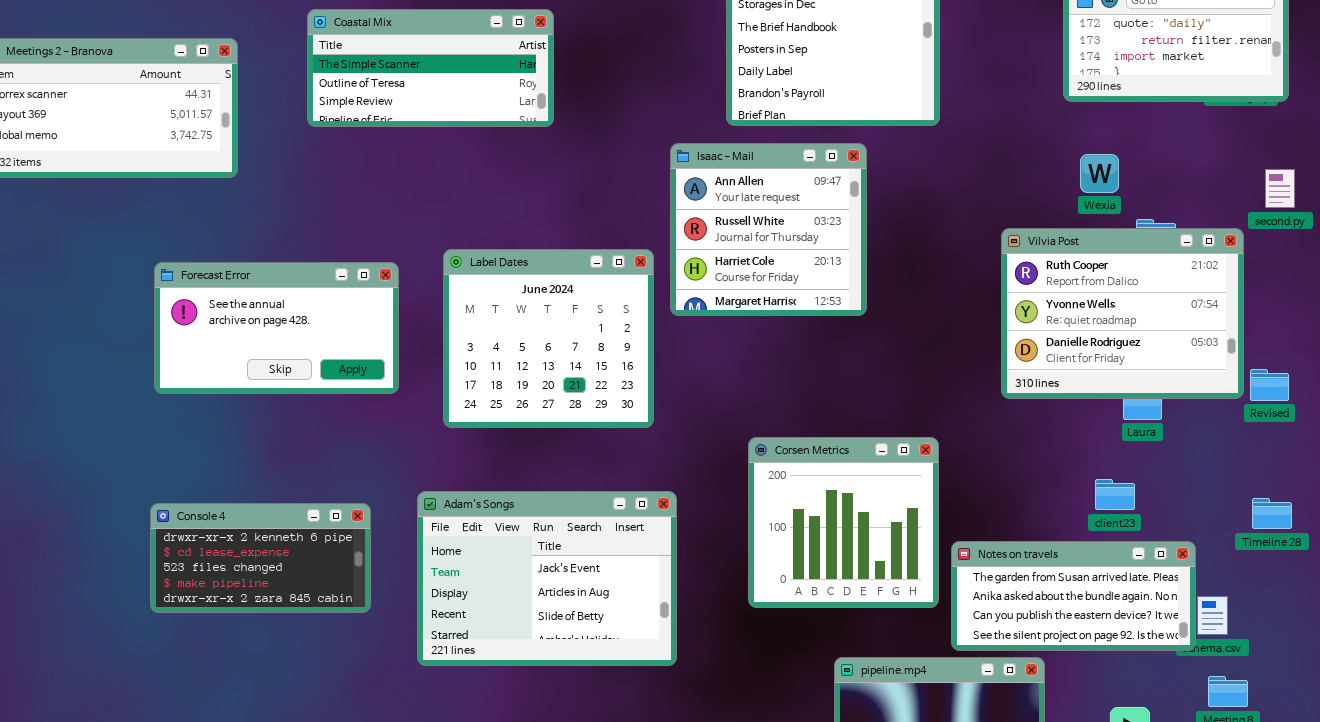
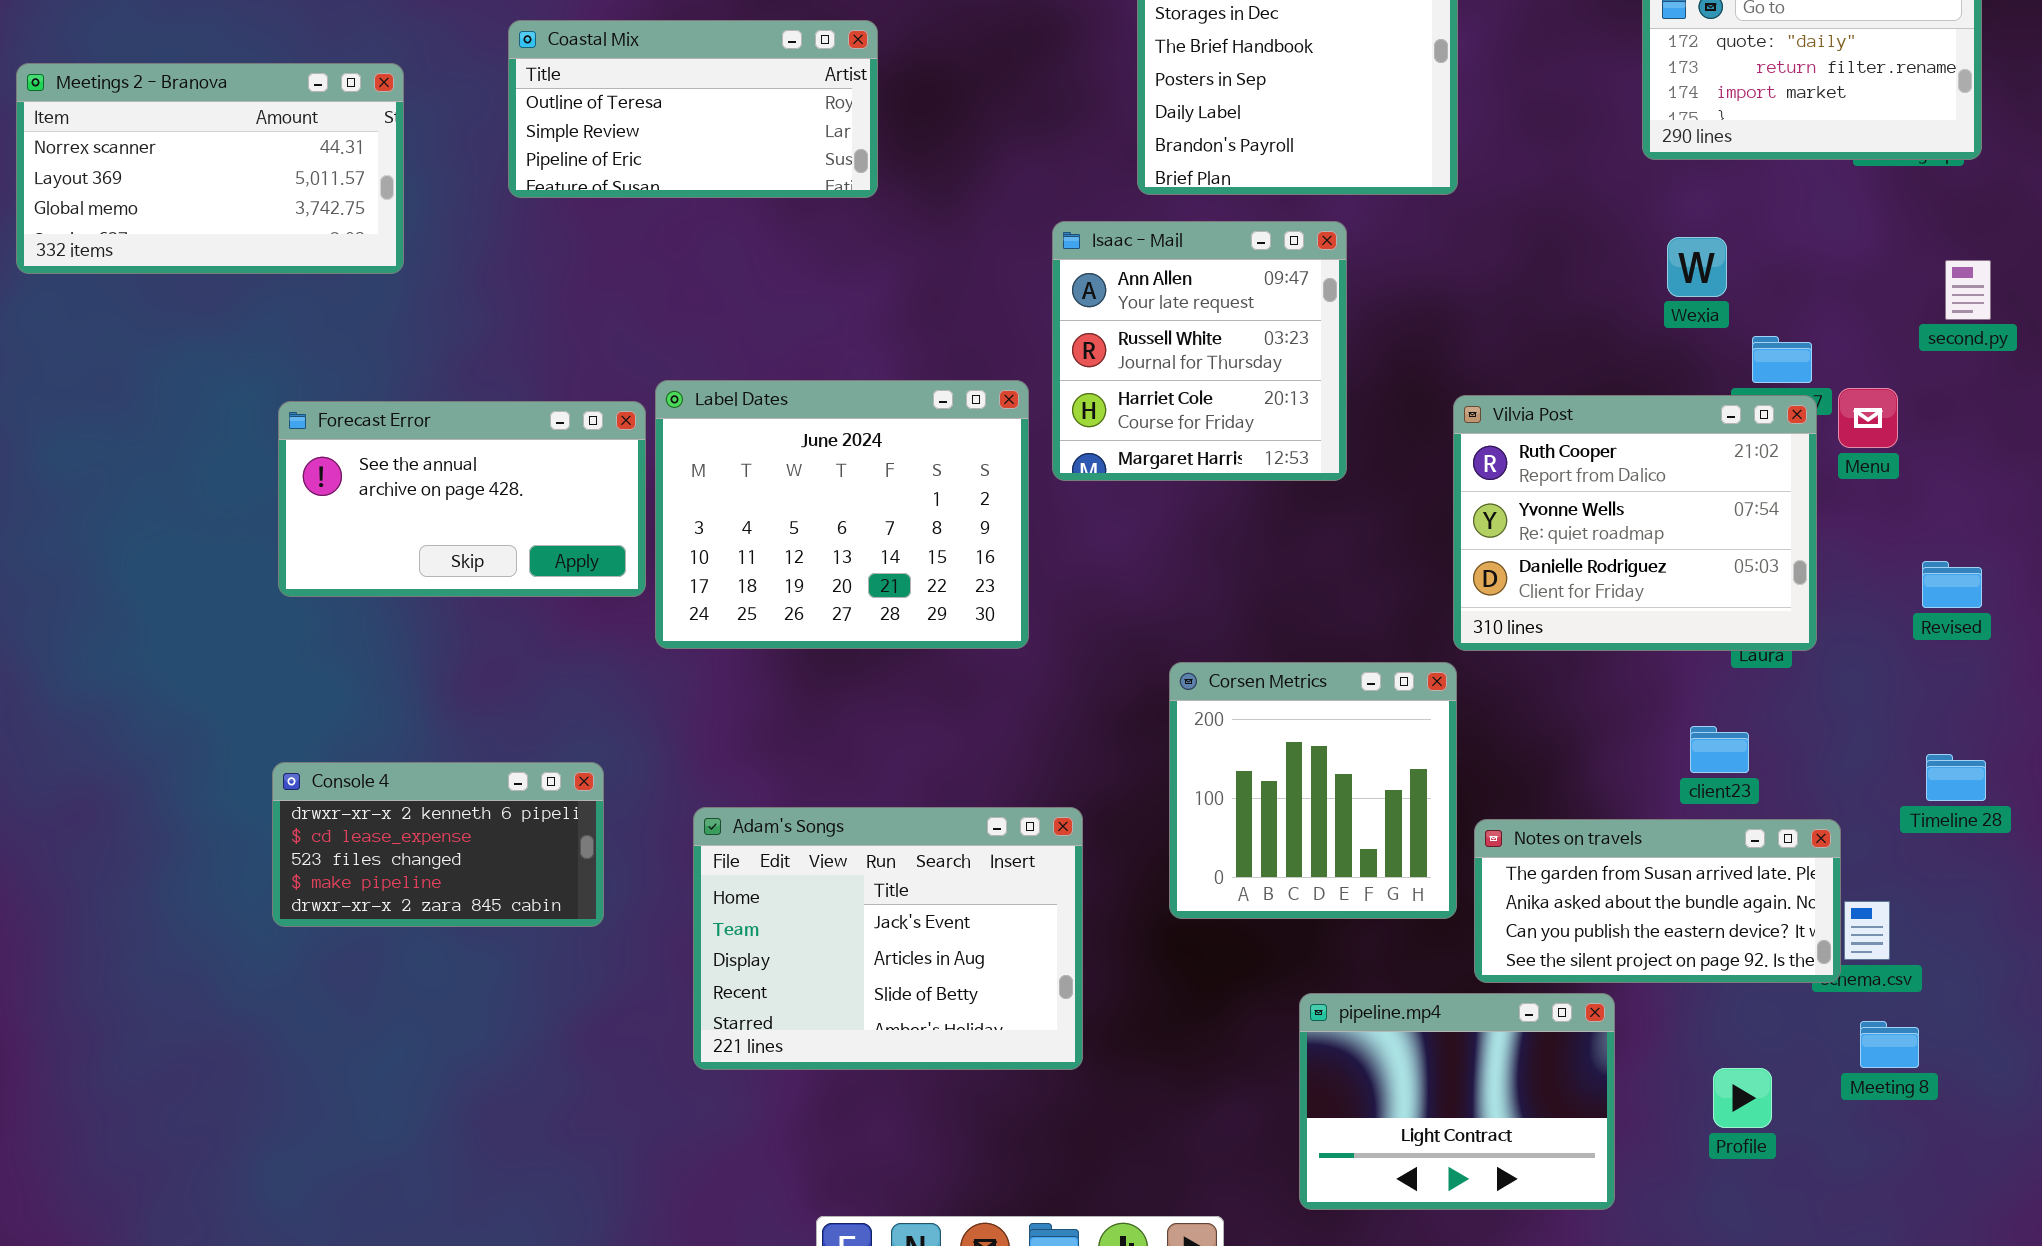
Coastal Mix: [307,9,554,127] -> [508,20,878,198], scrolled down 1 row
Vilvia Post: [1001,228,1244,399] -> [1453,395,1817,651], moved
Label Dates: [443,249,654,428] -> [655,380,1029,649], resized
Adam's Songs: [417,491,677,666] -> [693,807,1083,1070], moved

